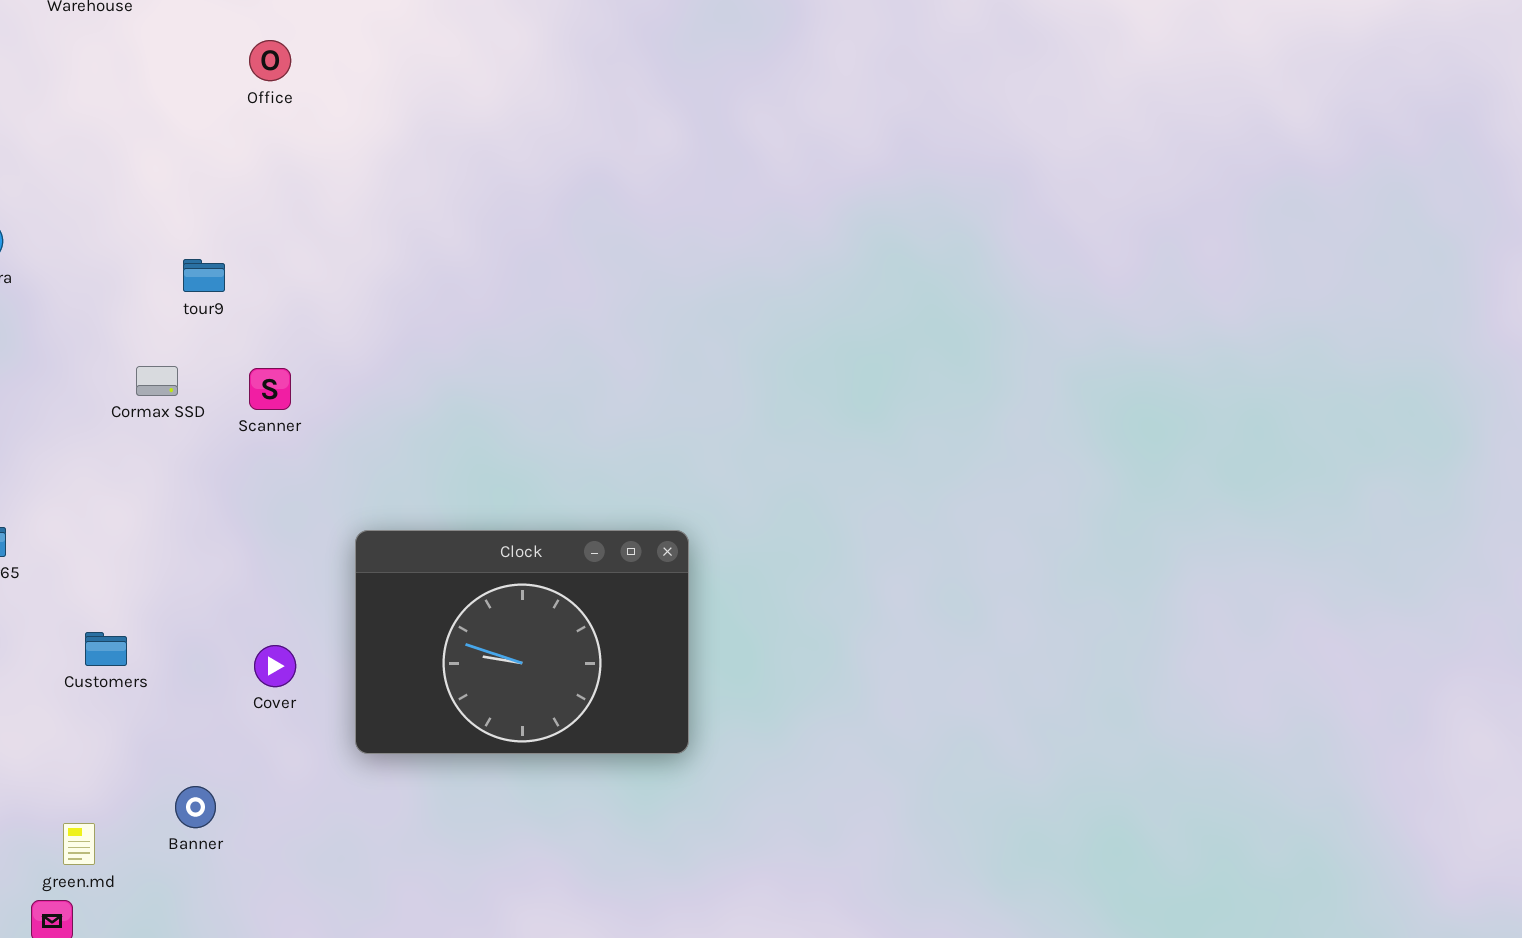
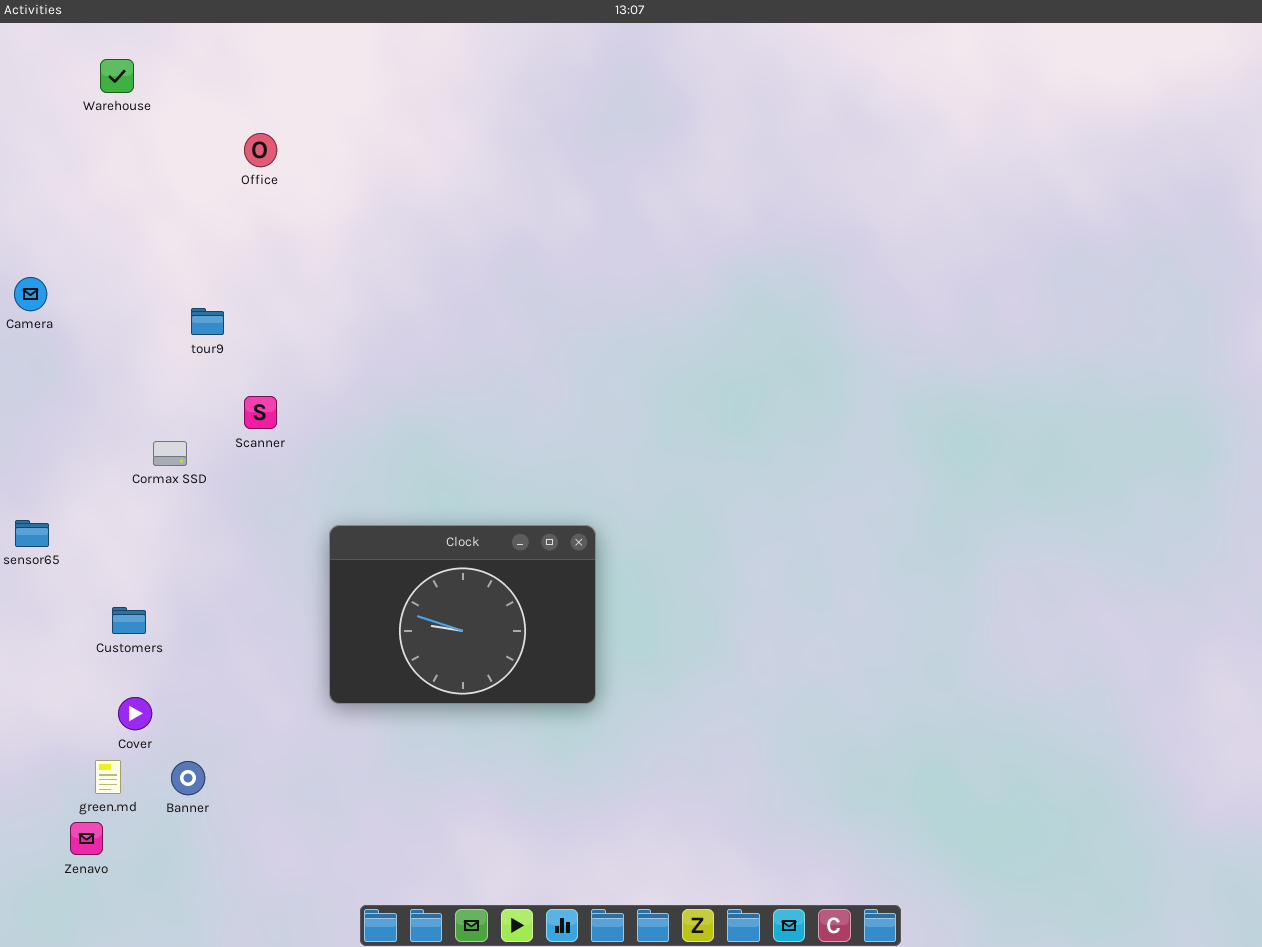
Cormax SSD: [136,366,178,396] -> [153,441,187,466], moved
Cover: [254,645,296,687] -> [118,697,152,730], moved
Banner: [175,786,216,828] -> [171,761,205,795], moved

